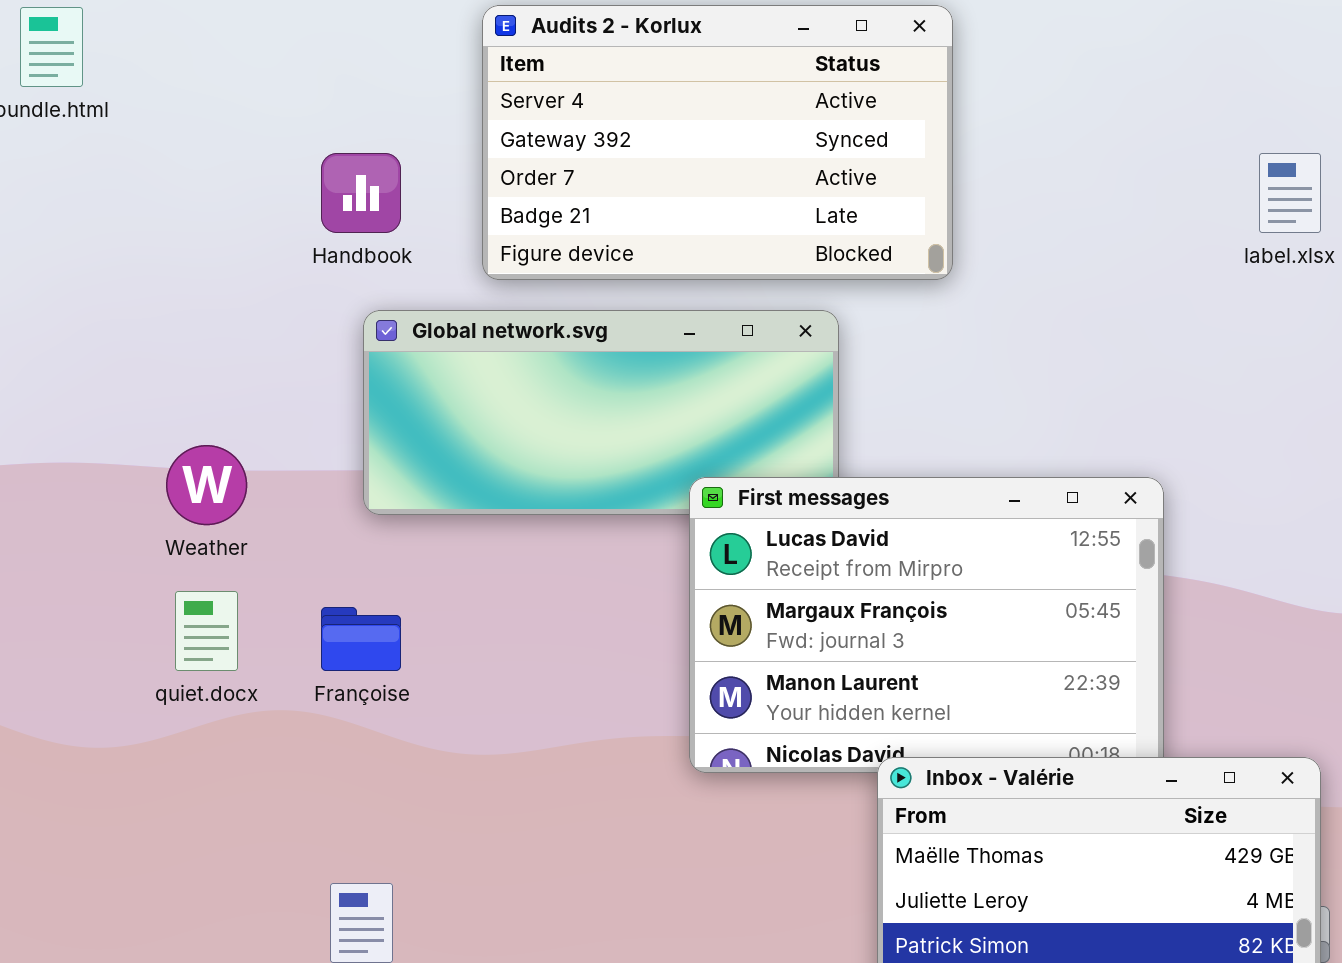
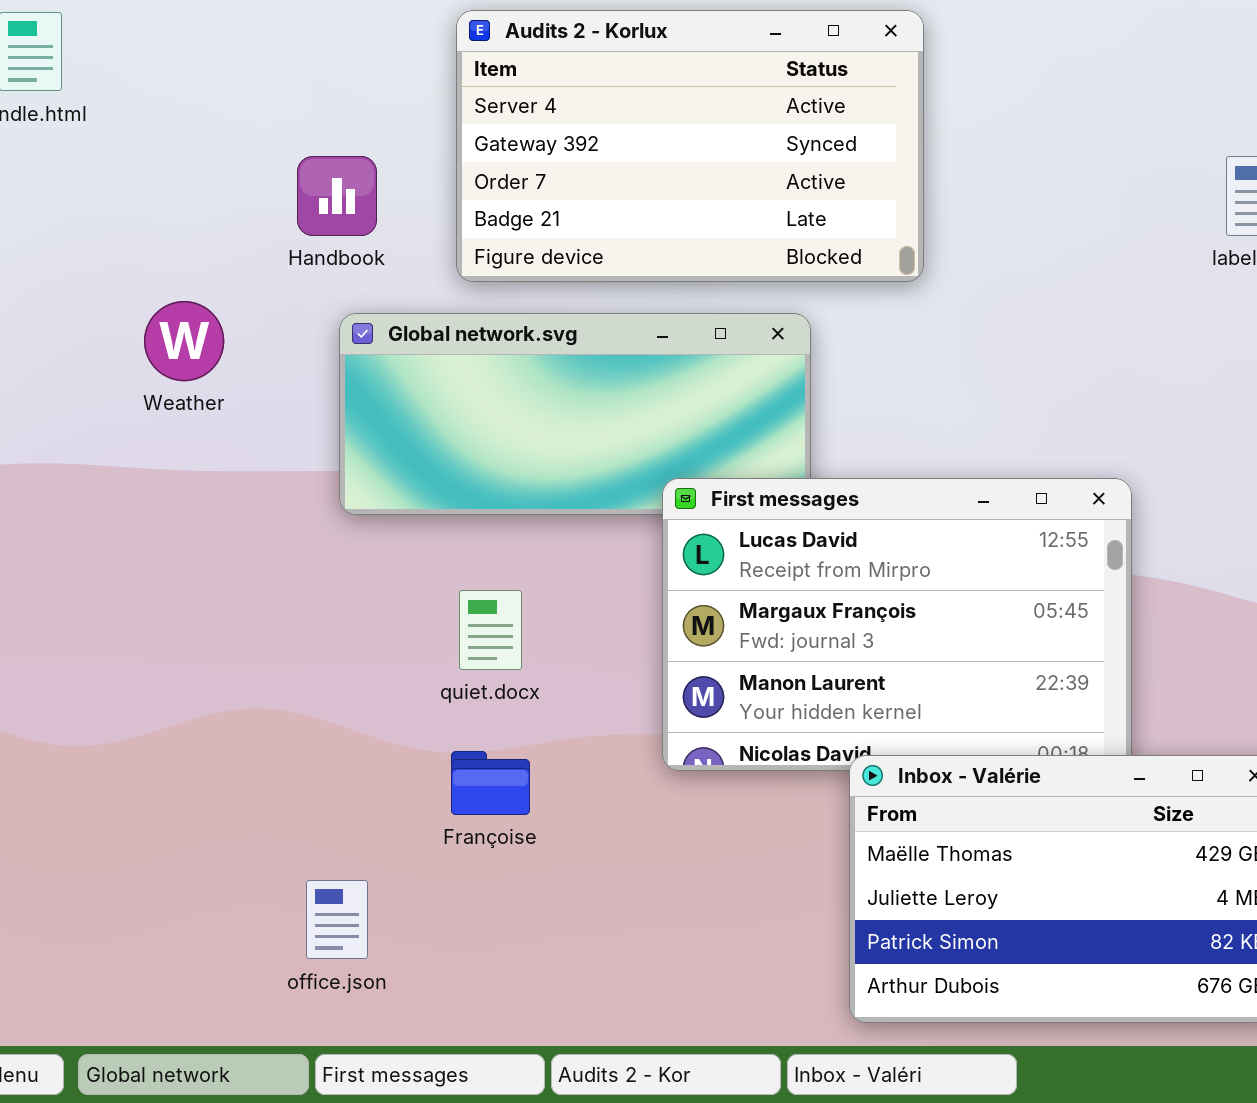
Weather: [166,445,247,525] -> [144,301,224,381], moved
quiet.docx: [175,591,238,671] -> [459,590,522,670], moved
Françoise: [321,607,401,671] -> [451,751,530,815], moved

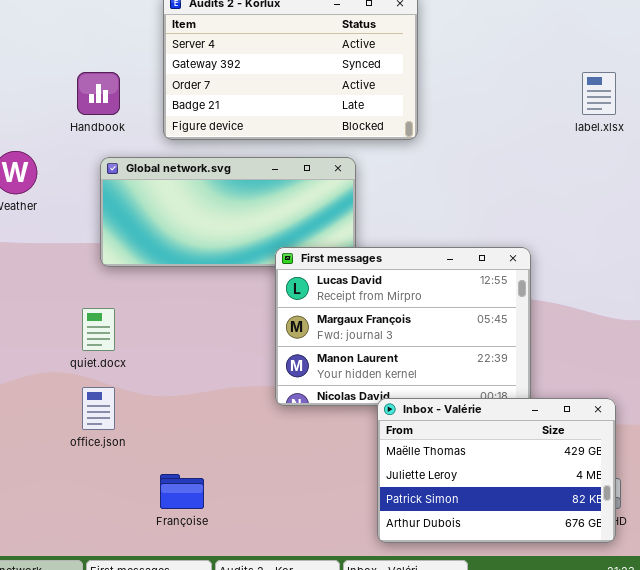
quiet.docx: [459,590,522,670] -> [82,308,115,351], moved
Françoise: [451,751,530,815] -> [160,474,204,509], moved
office.json: [306,880,368,959] -> [82,387,115,430], moved

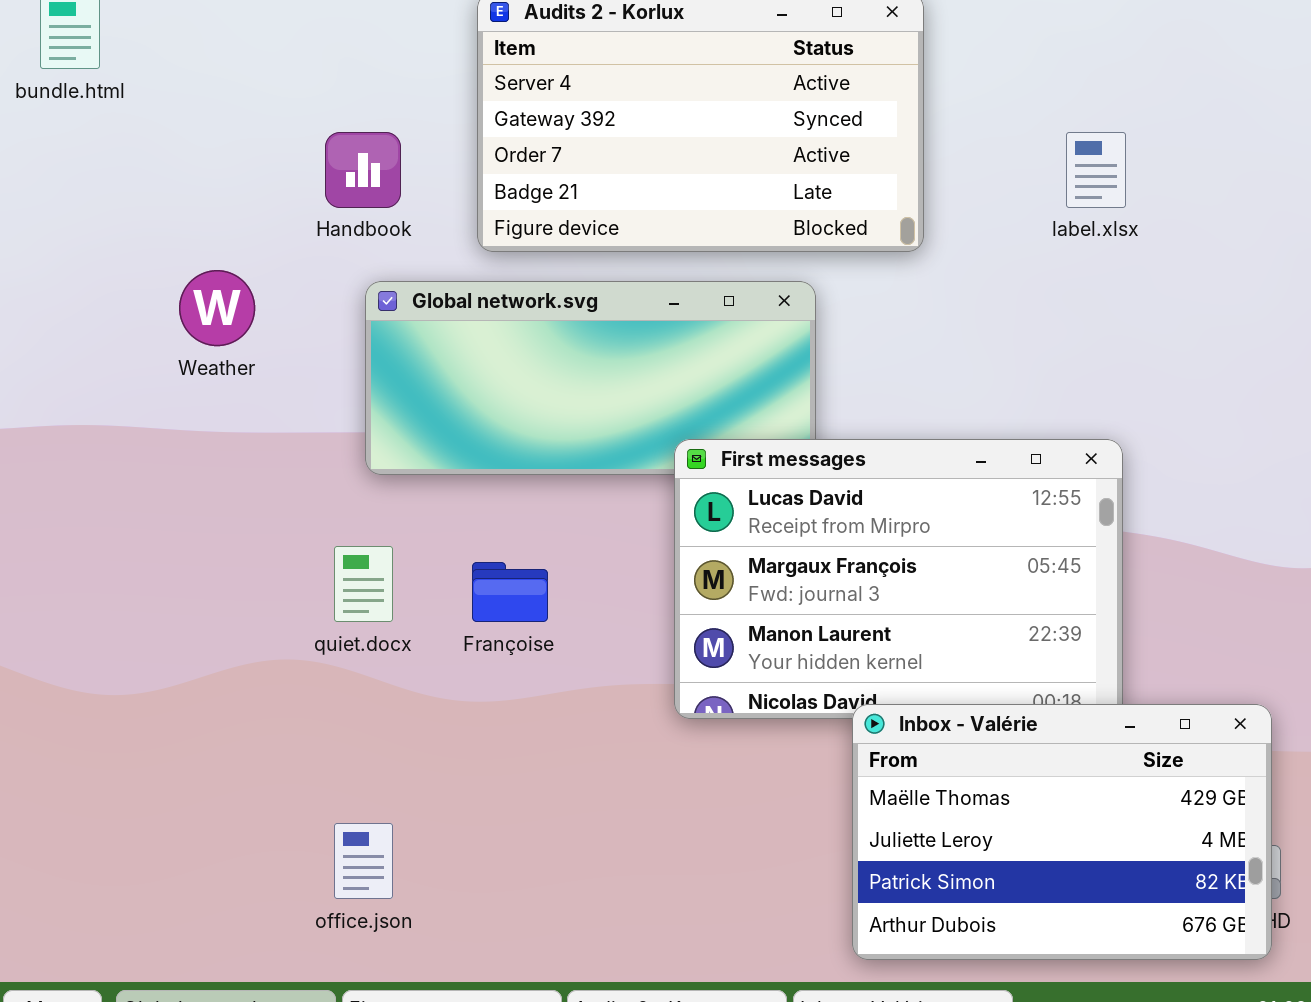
label.xlsx: [582,72,616,115] -> [1066,132,1126,208], moved
office.json: [82,387,115,430] -> [334,823,393,899], moved
Françoise: [160,474,204,509] -> [472,562,548,622], moved

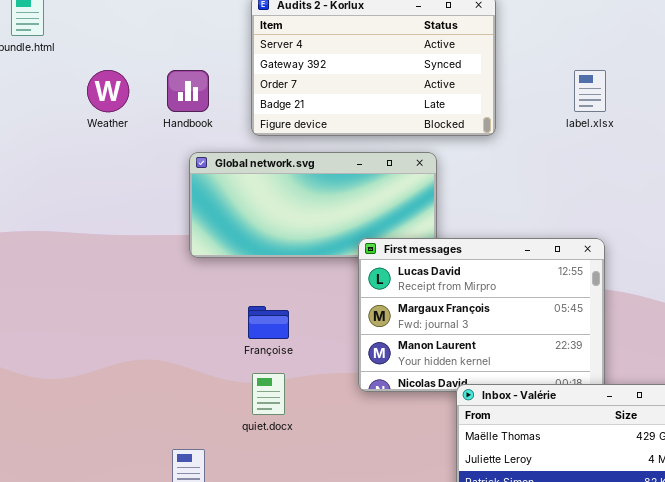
Weather: [179,270,255,346] -> [87,70,129,112], moved
quiet.docx: [334,546,393,622] -> [252,373,285,415], moved

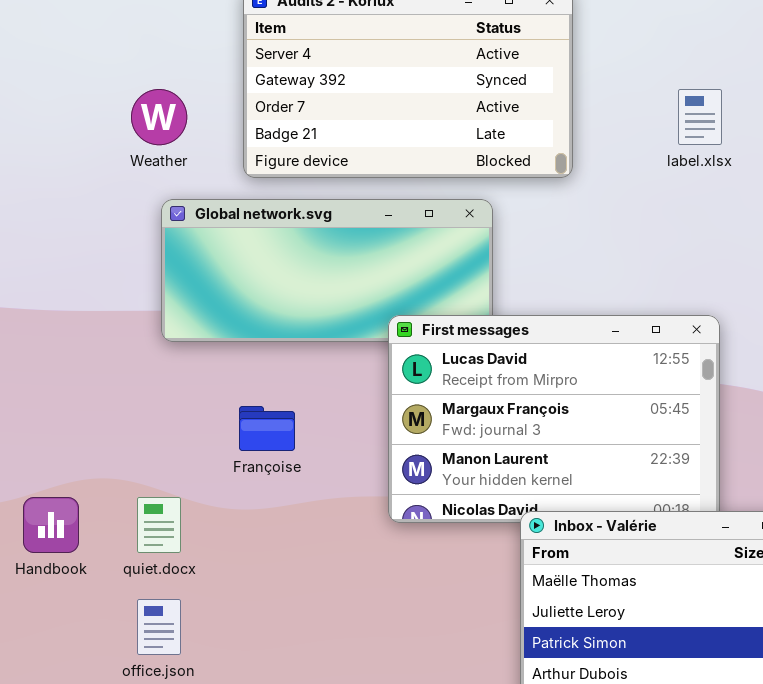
Weather: [87,70,129,112] -> [131,89,187,145], moved
Handbook: [167,70,209,112] -> [23,497,79,553], moved
quiet.docx: [252,373,285,415] -> [137,497,181,553], moved

